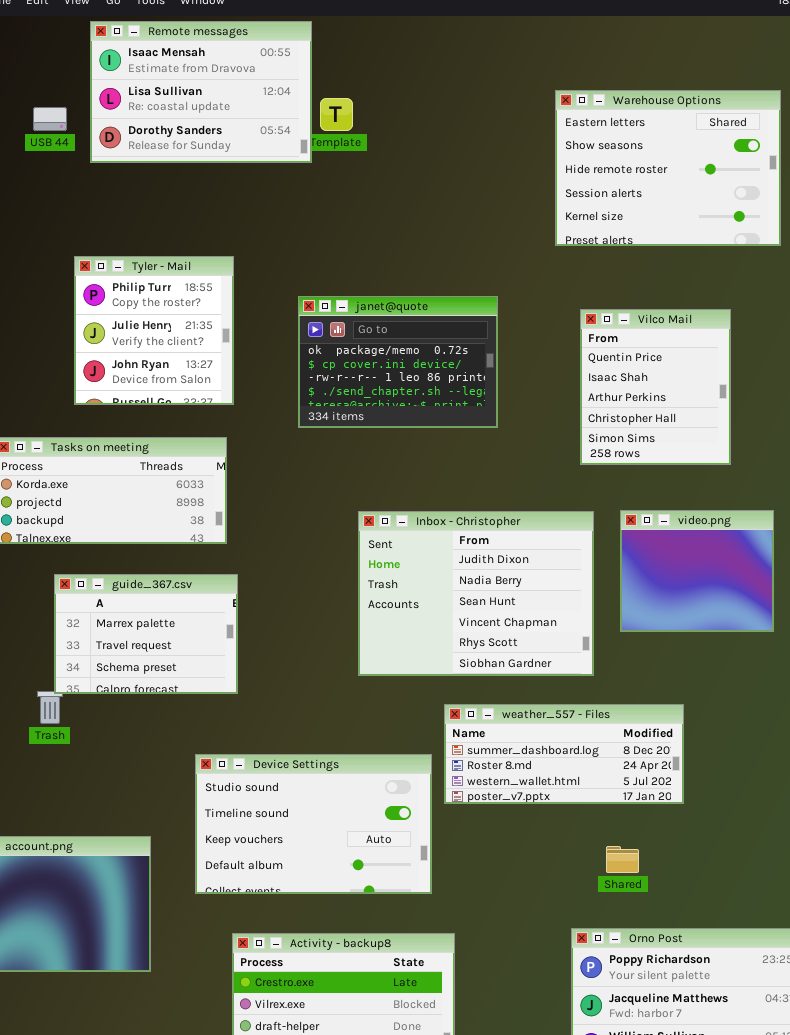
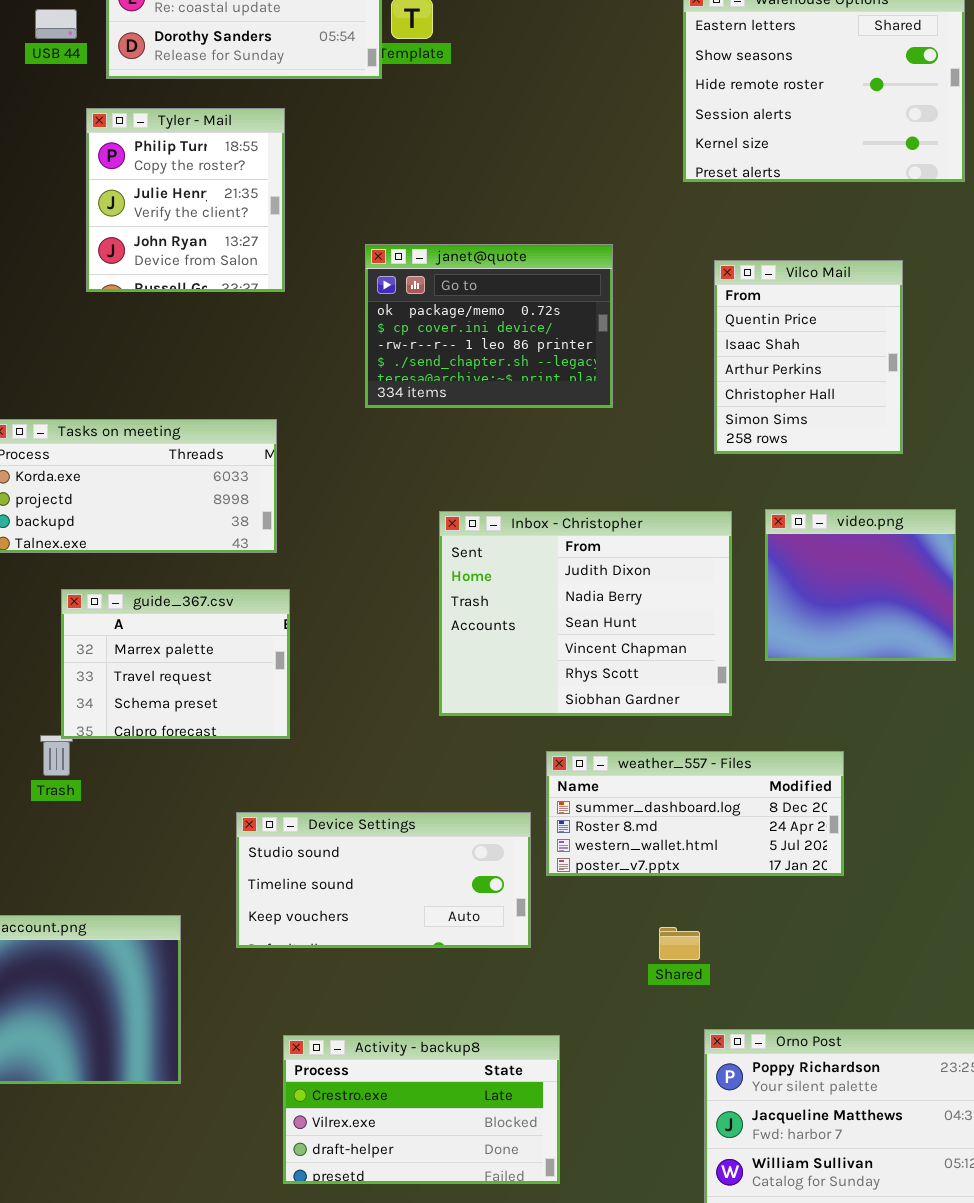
Tyler - Mail: [74,256,234,405] -> [86,108,285,292], moved
Device Settings: [195,754,432,894] -> [236,812,531,948], resized
Shared: [606,846,639,873] -> [659,927,700,960], moved

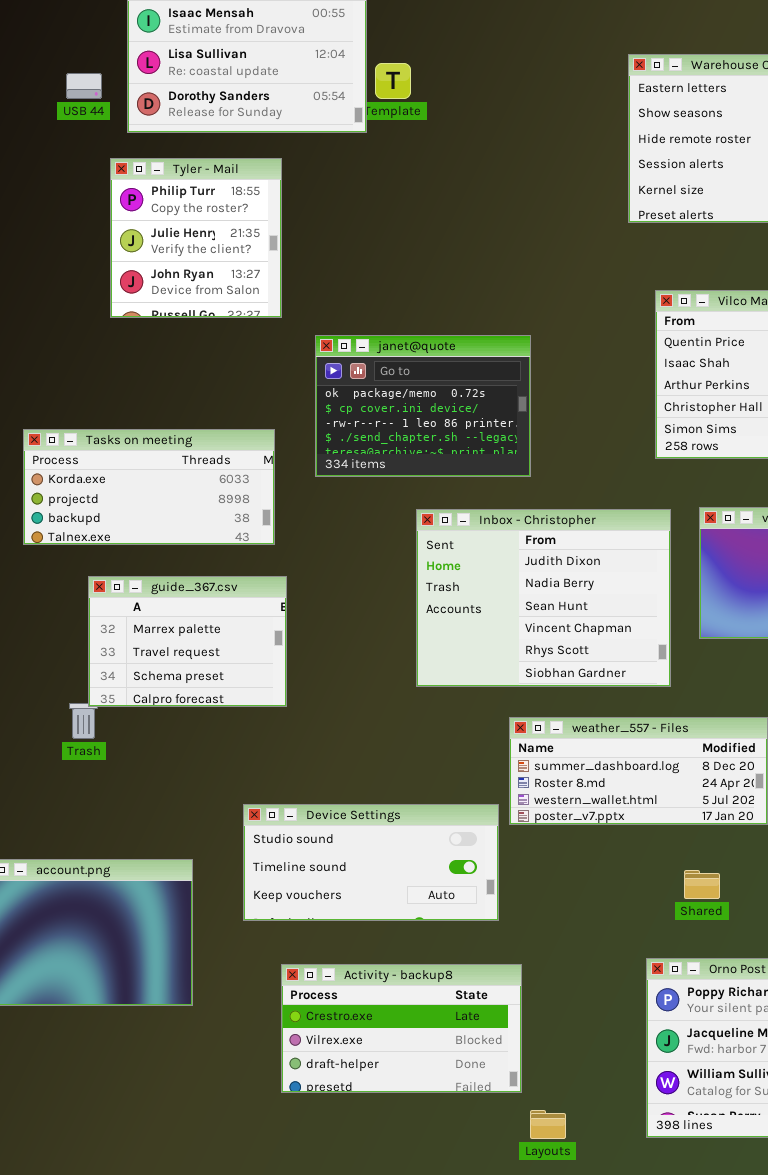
janet@quote: [365,244,613,408] -> [315,335,531,477], moved
Device Settings: [236,812,531,948] -> [243,804,499,921], moved
Shared: [659,927,700,960] -> [684,870,720,899], moved

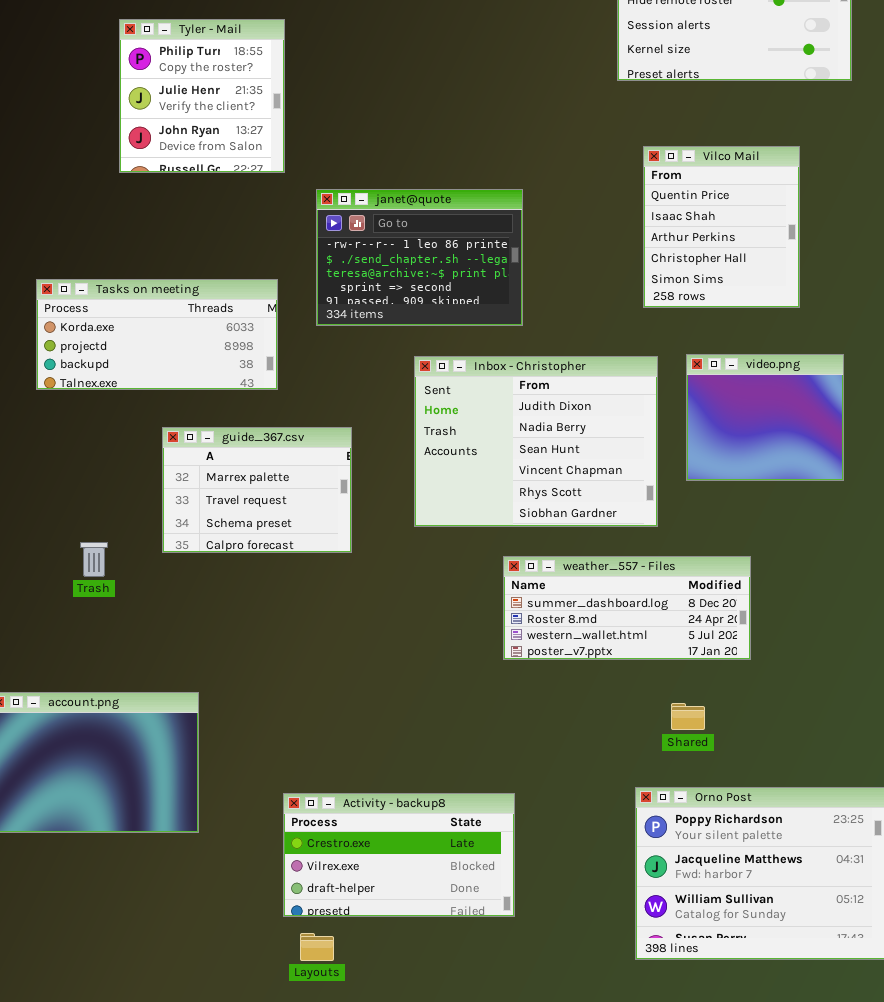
janet@quote: [315,335,531,477] -> [316,189,523,326], scrolled down 2 rows
guide_367.csv: [88,576,287,707] -> [162,427,352,553], moved
Device Settings: [243,804,499,921] -> none, closed
Layouts: [530,1110,566,1139] -> [300,933,334,961], moved

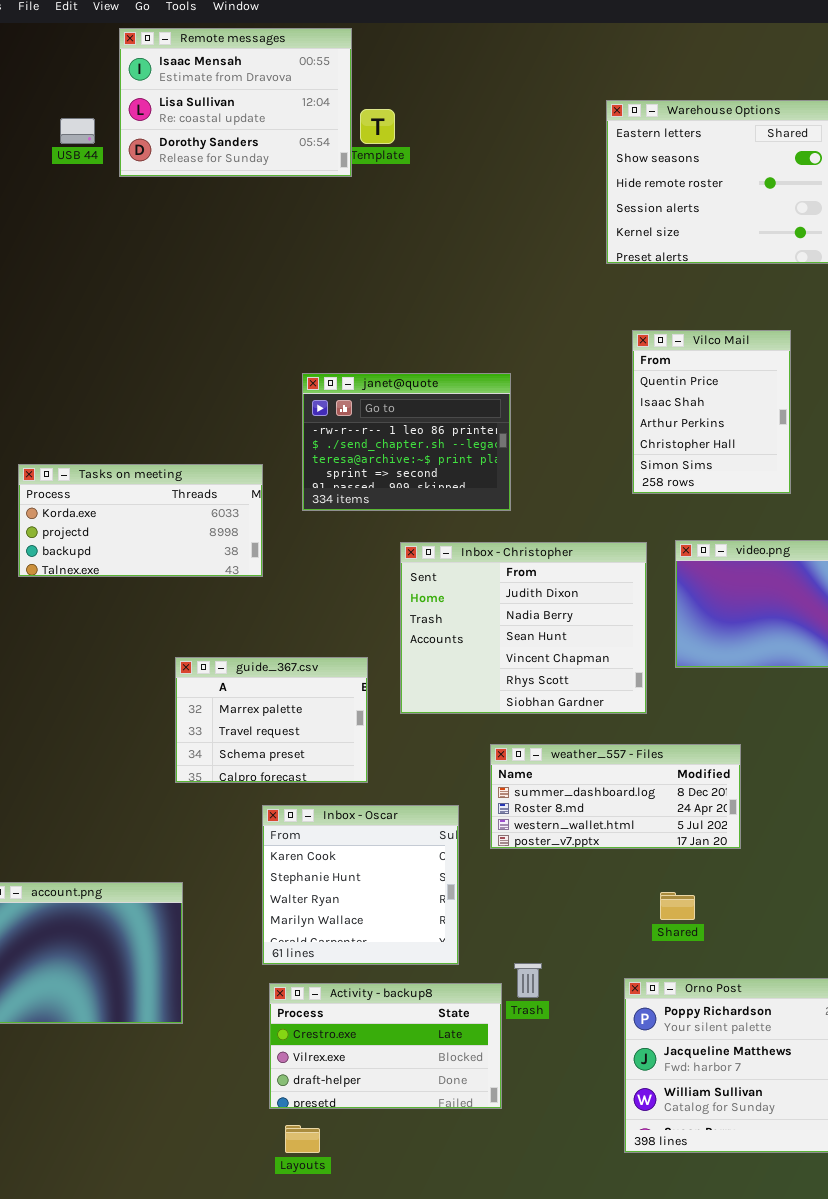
Tyler - Mail: [119,19,285,173] -> none, closed
guide_367.csv: [162,427,352,553] -> [175,657,368,783], moved
Trash: [80,542,108,577] -> [514,963,542,998], moved
Inbox - Oscar: none -> [262,805,459,965], opened

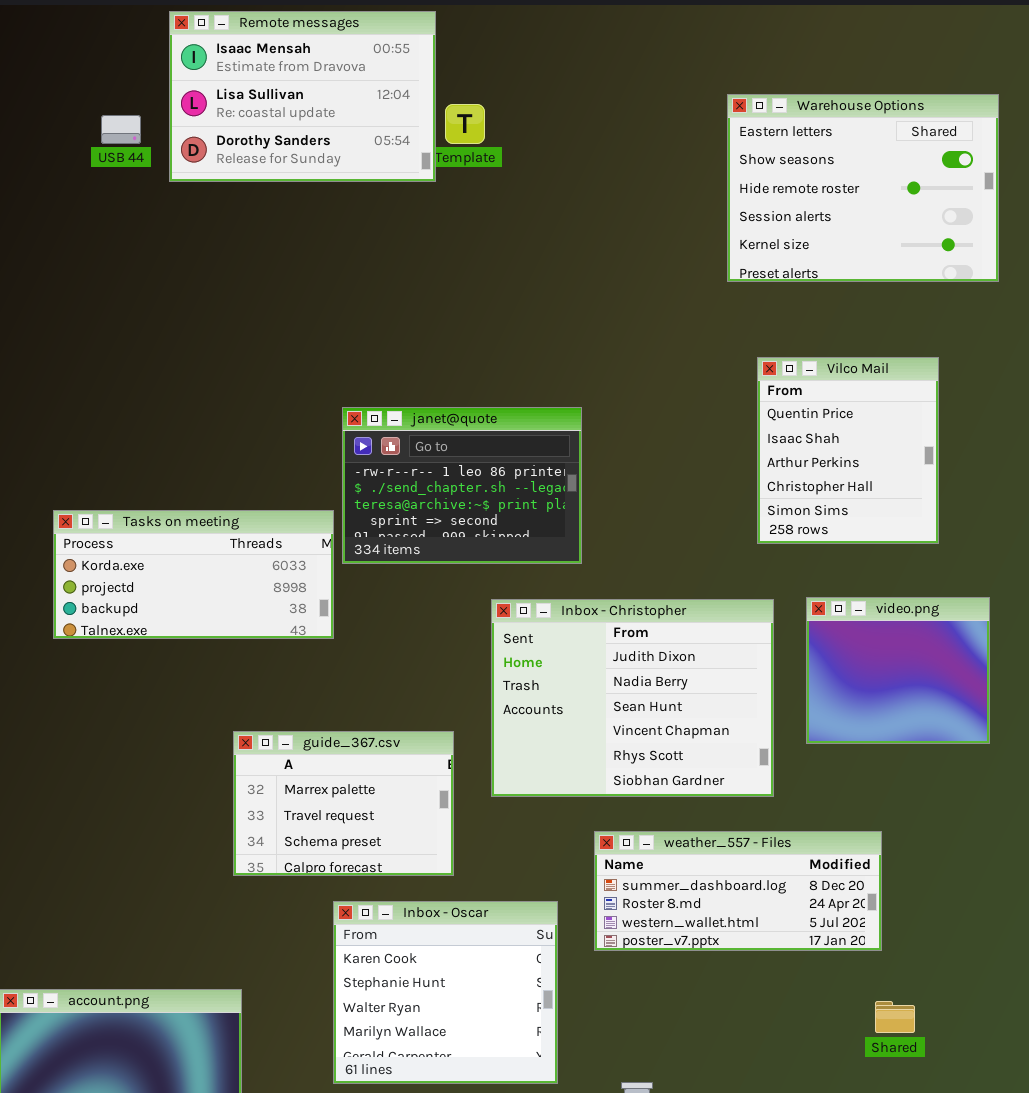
janet@quote: [302,373,511,511] -> [342,407,582,564], moved
Shared: [660,892,695,920] -> [875,1001,915,1033], moved

